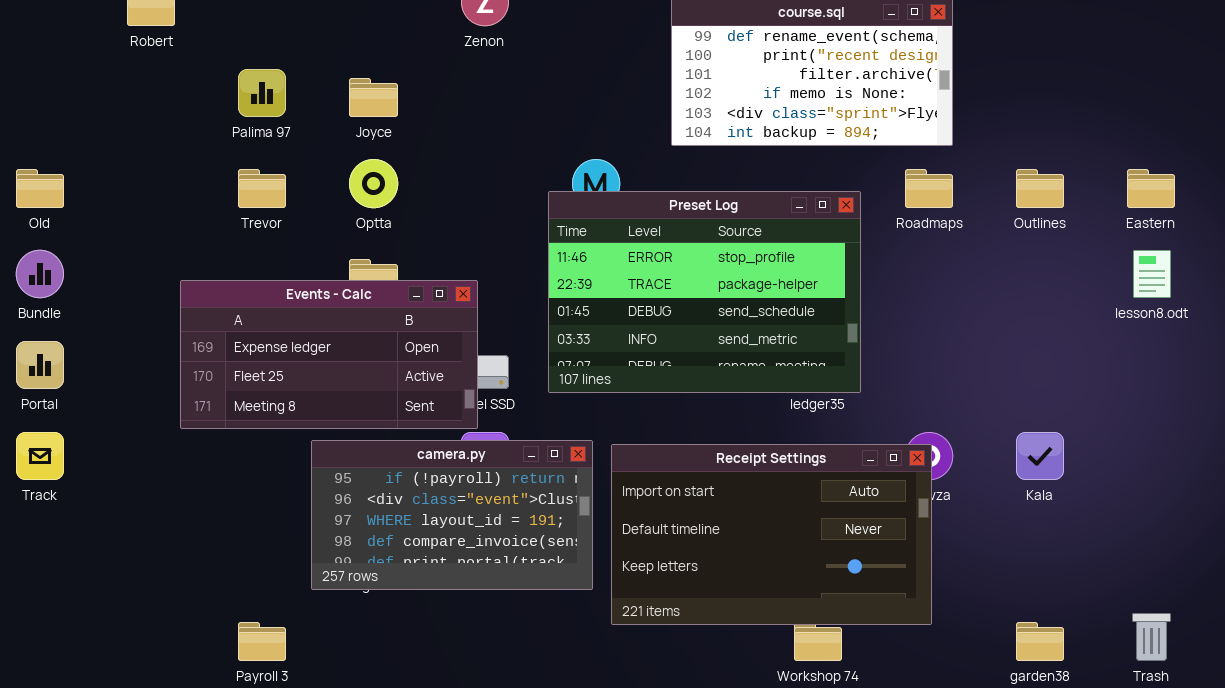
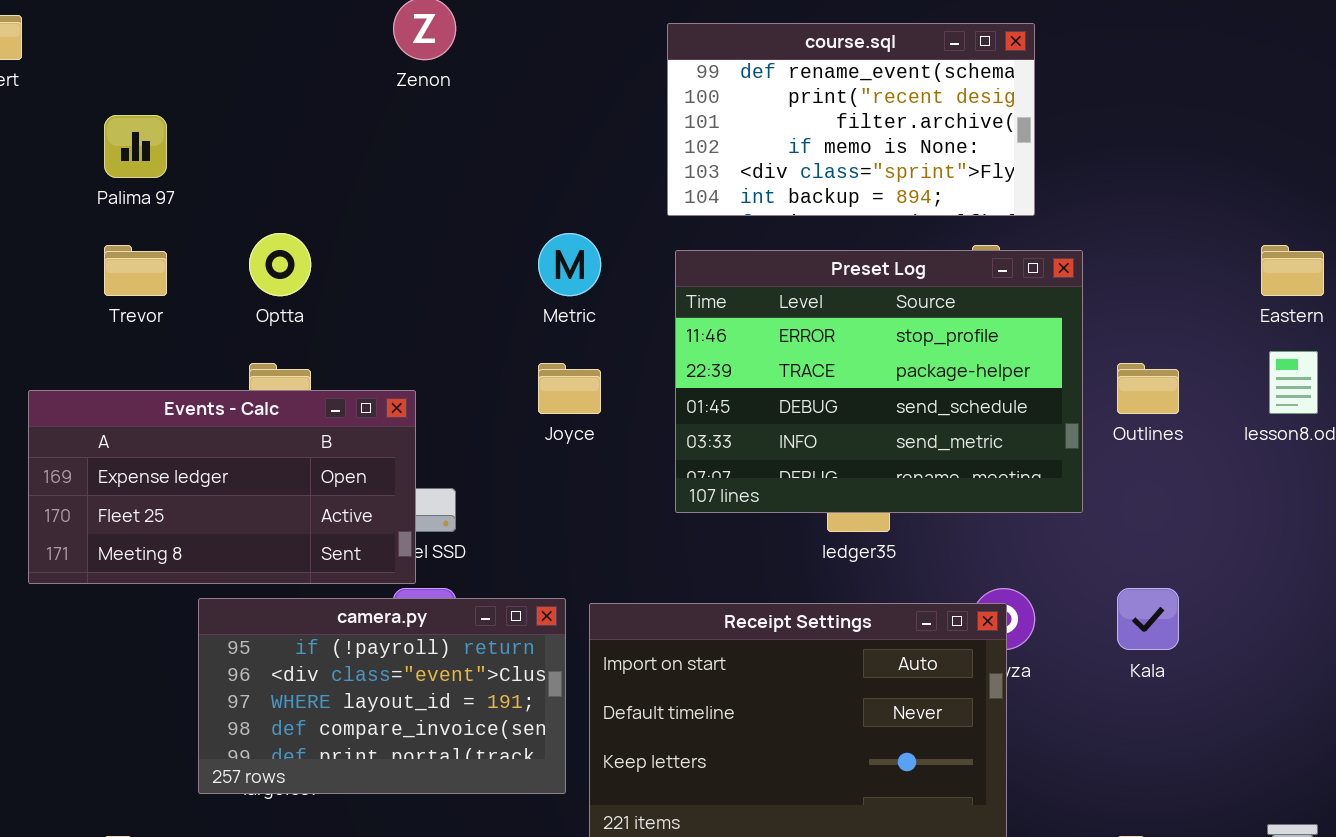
Joyce: [349,78,398,117] -> [538,363,601,414], moved
Outlines: [1016,169,1064,208] -> [1117,363,1179,414], moved
Preset Log: [548,191,861,393] -> [675,250,1083,513], moved

